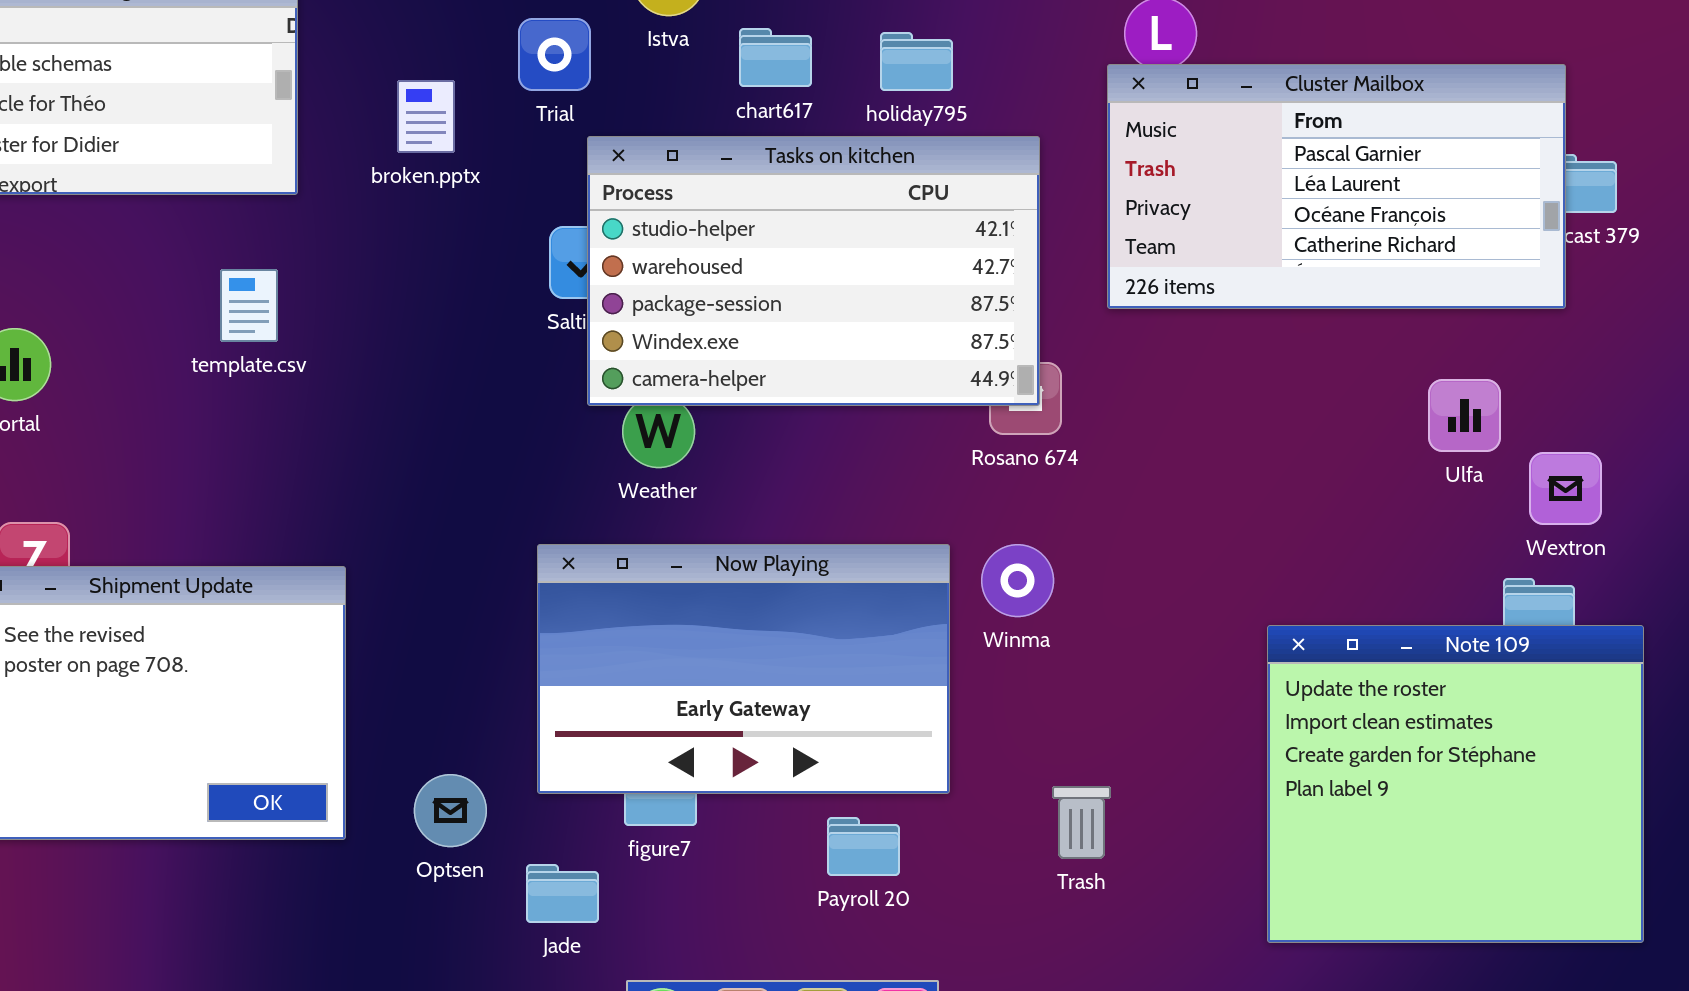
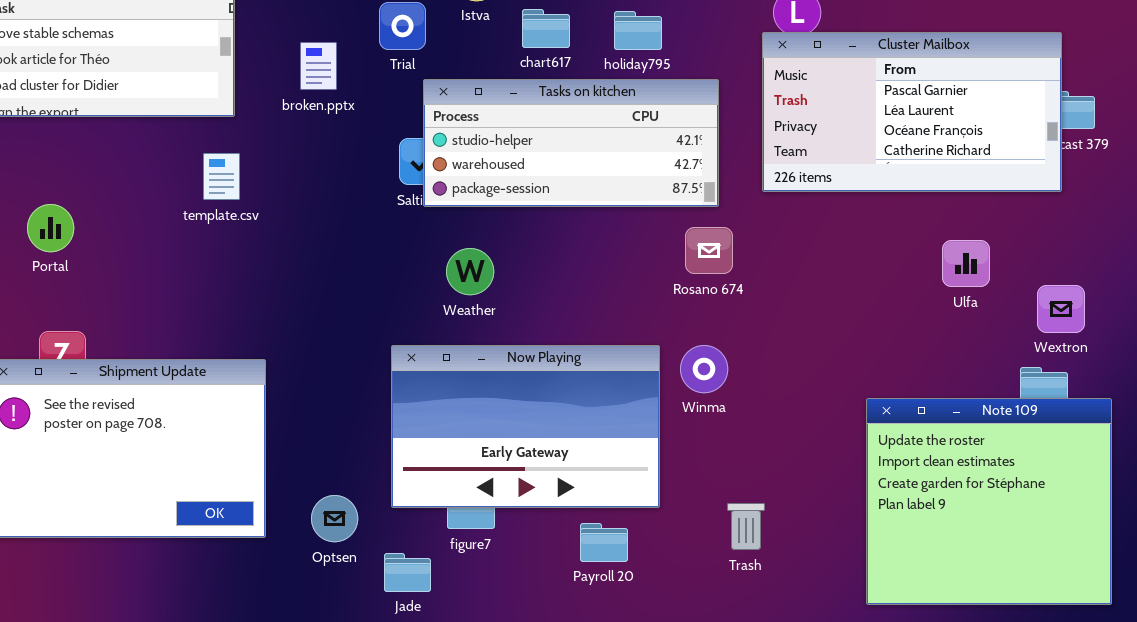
Tasks on kitchen: [587,136,1040,406] -> [423,79,719,207], resized
template.csv: [220,269,278,342] -> [203,153,240,200], moved
Ulfa: [1428,379,1501,452] -> [942,240,990,287], moved

